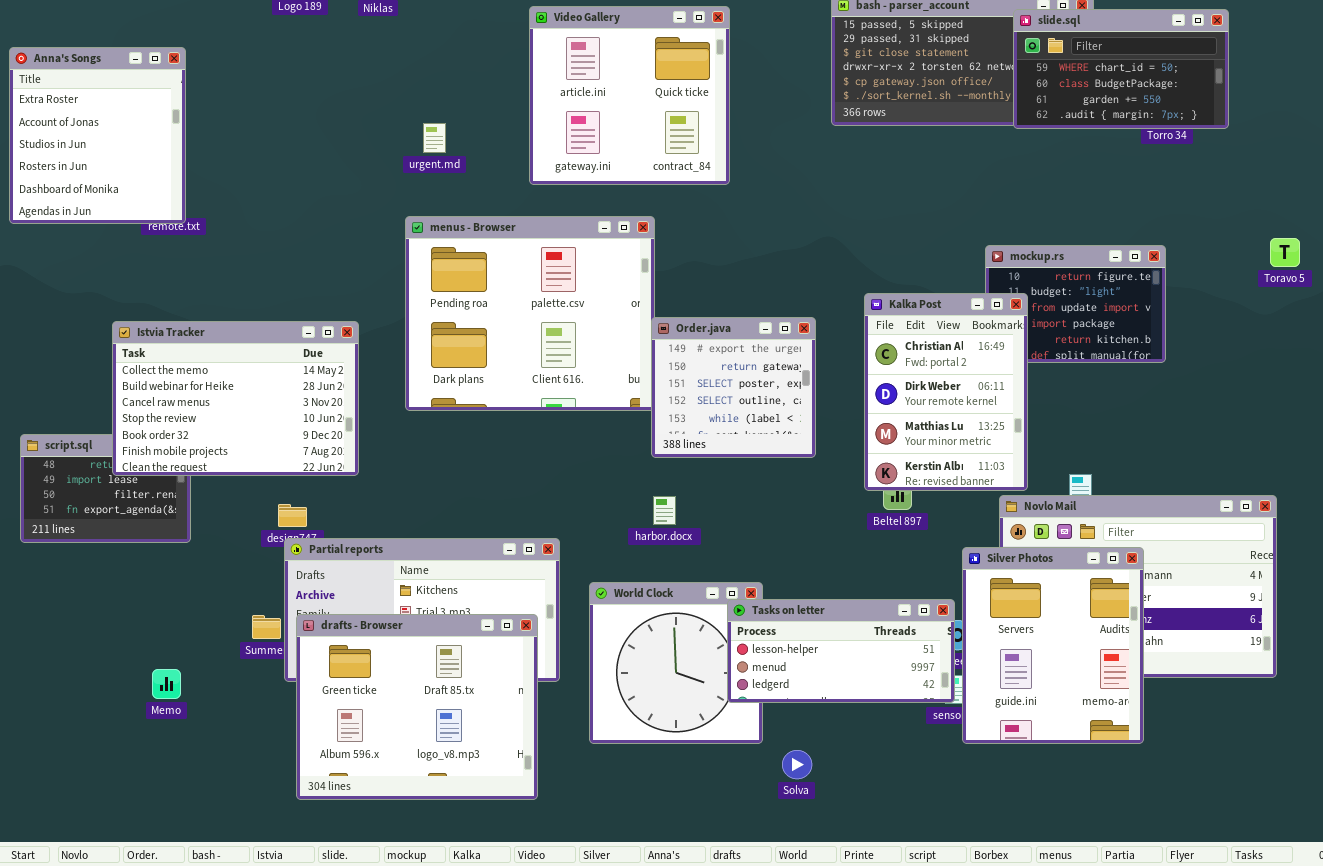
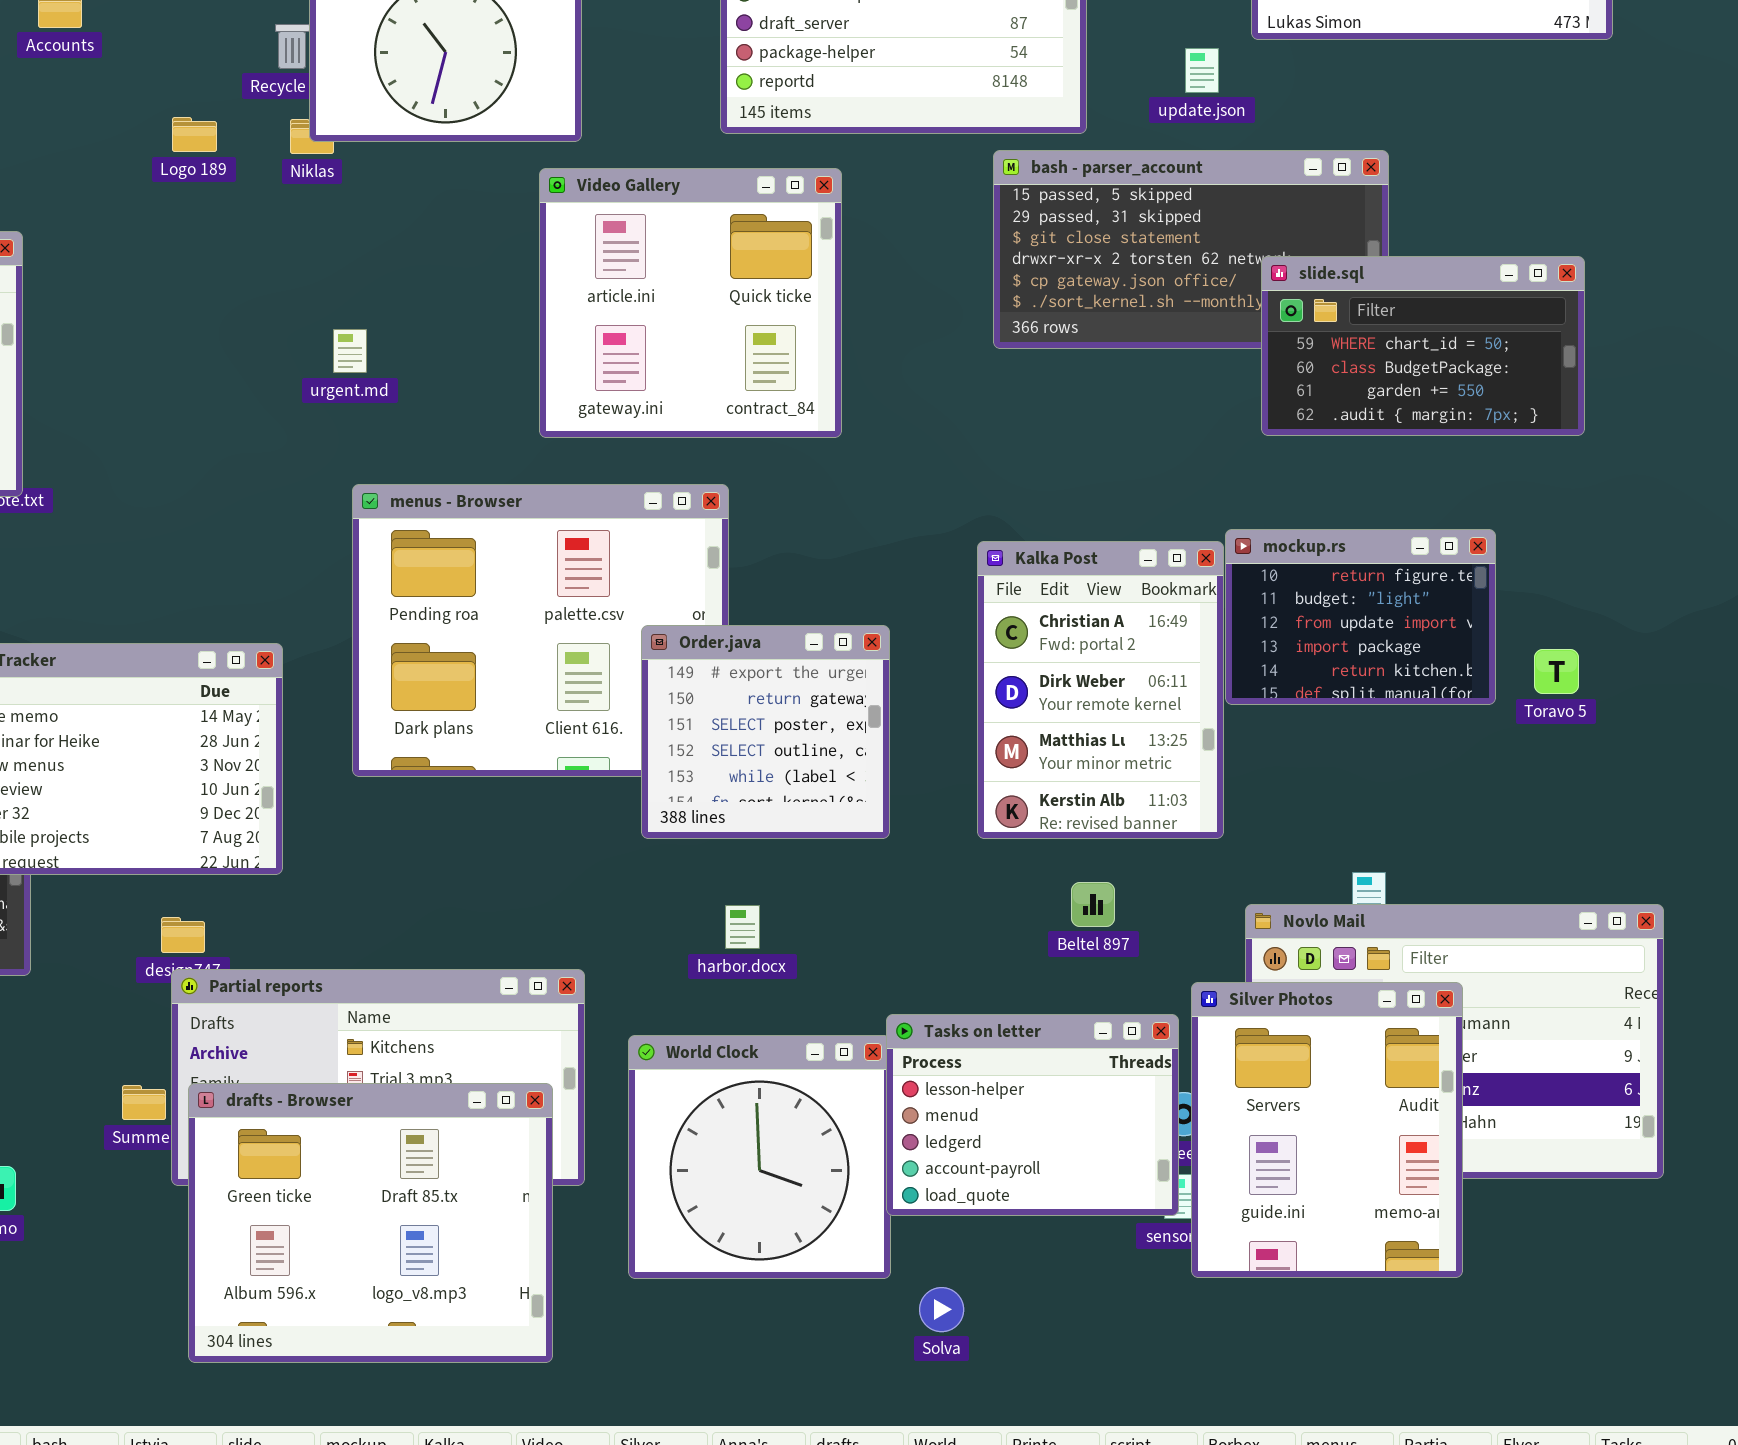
slide.sql: [1013,9,1229,129] -> [1261,256,1585,436], moved
urgent.md: [423,123,446,153] -> [333,329,367,373], moved
Toravo 5: [1270,238,1300,267] -> [1534,649,1579,694], moved
Kalka Post: [864,293,1028,491] -> [977,541,1224,839], moved
Order.java: [651,317,816,458] -> [641,625,890,839], moved
Tasks on letter: [727,599,955,703] -> [886,1014,1179,1216], resized

